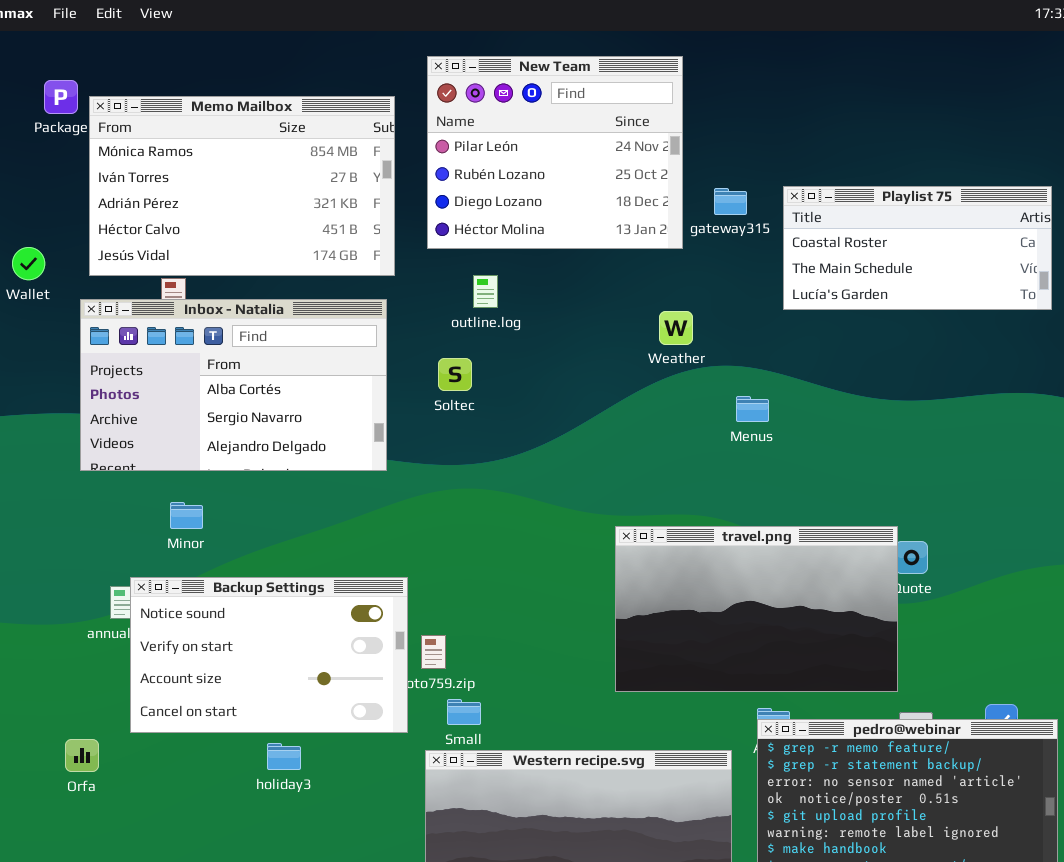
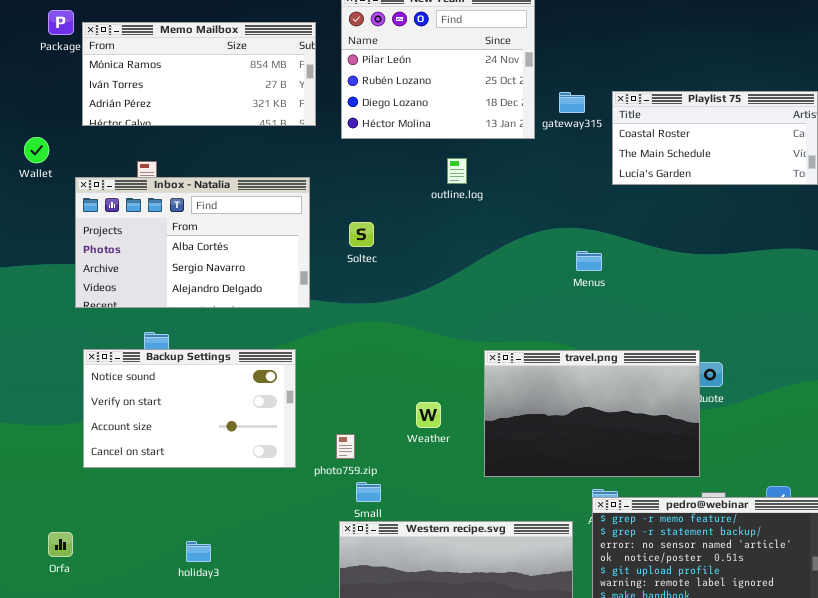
Memo Mailbox: [89,96,395,276] -> [82,22,316,126], resized
outline.log: [473,275,498,308] -> [447,158,467,184], moved
Weather: [659,311,693,345] -> [416,402,441,428], moved
Backup Settings: [130,577,408,733] -> [83,349,296,468], moved
Orfa: [65,739,99,772] -> [48,532,73,557], moved
holiday3: [267,743,301,770] -> [186,541,211,562], moved

